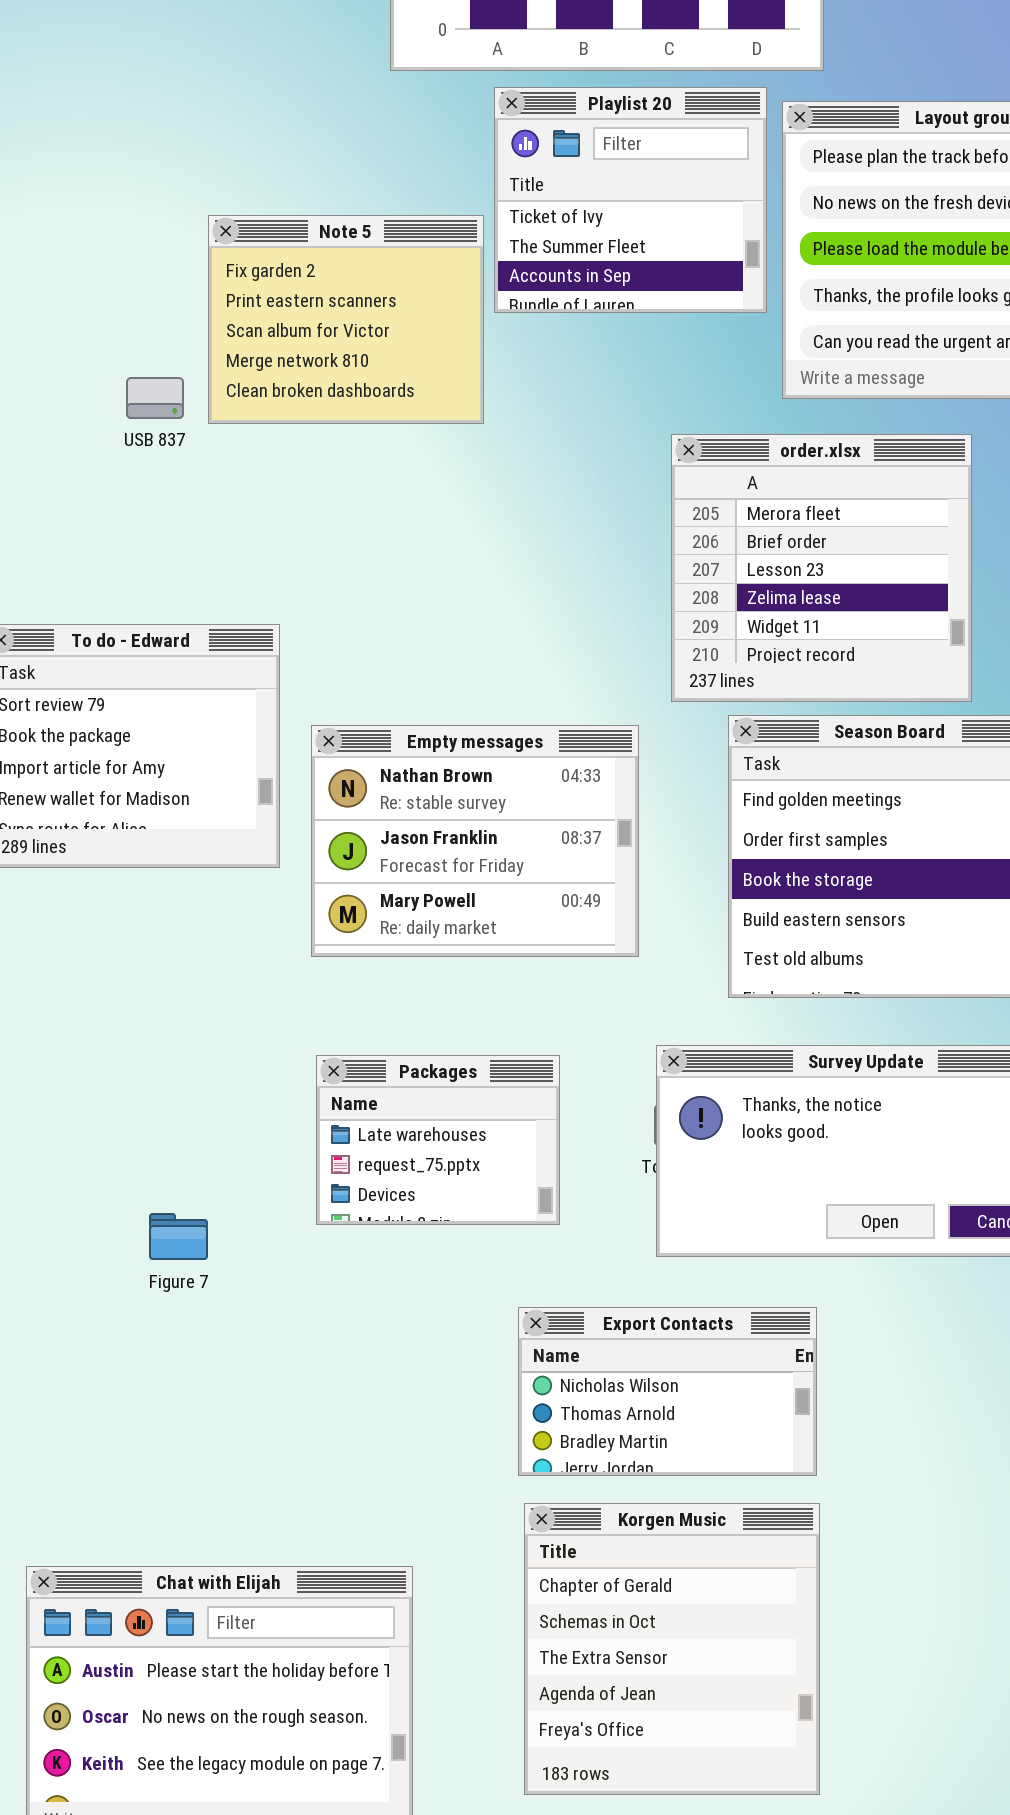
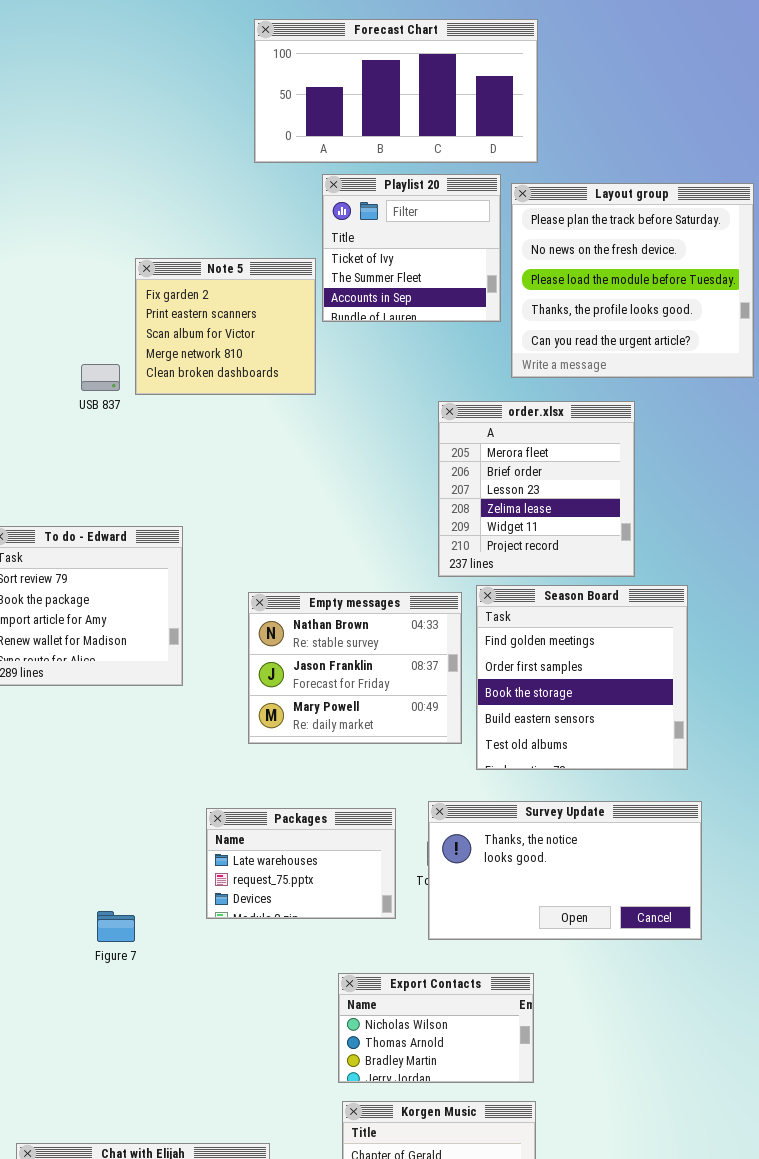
Empty messages: [311,725,639,957] -> [248,592,462,744], moved
Packages: [316,1055,560,1225] -> [206,808,396,919], resized

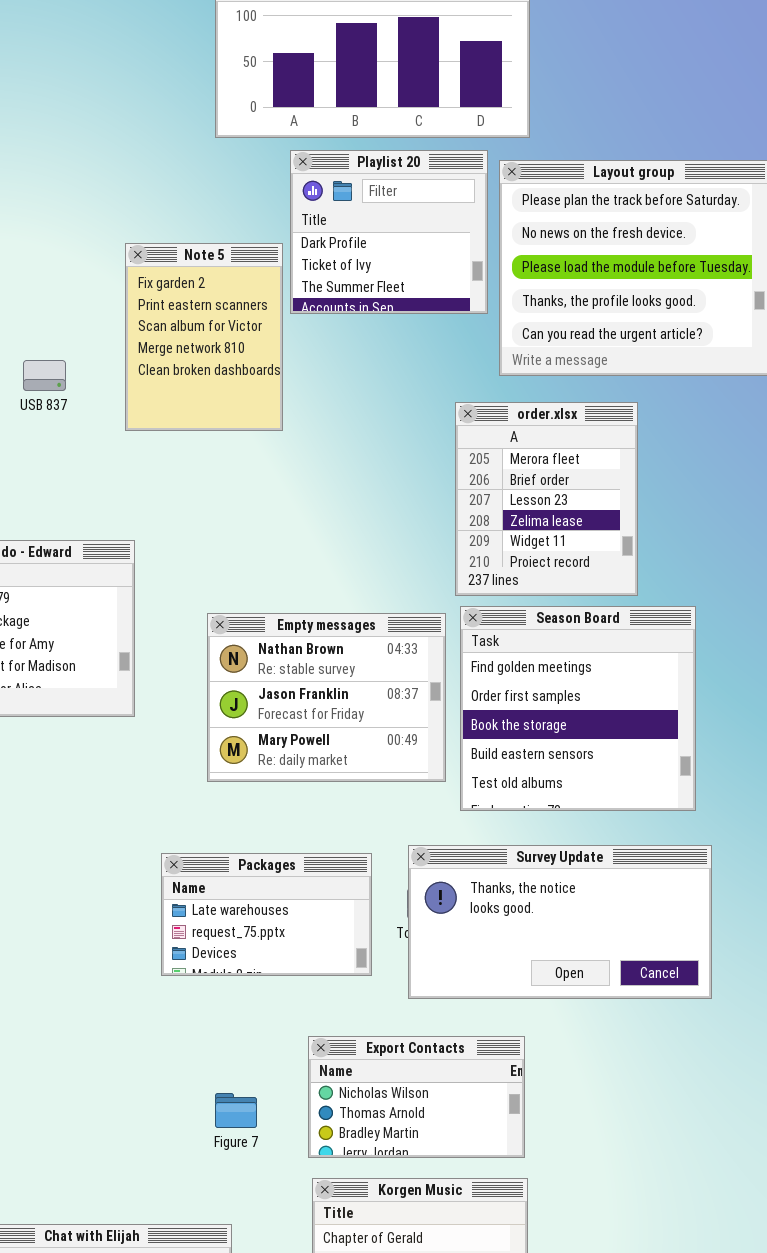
Playlist 20: [322,174,501,322] -> [290,150,488,314], scrolled up 1 row
Note 5: [135,258,316,395] -> [125,243,283,431], resized
order.xlsx: [438,401,635,577] -> [455,402,638,596], resized
Figure 7: [97,911,135,942] -> [215,1093,257,1128], moved

